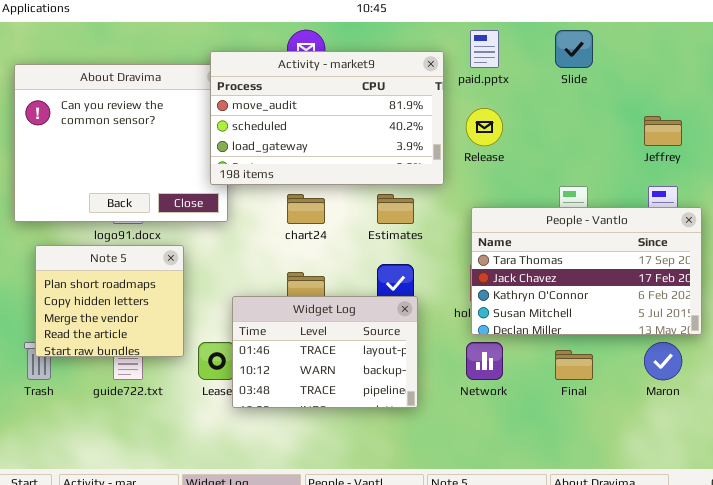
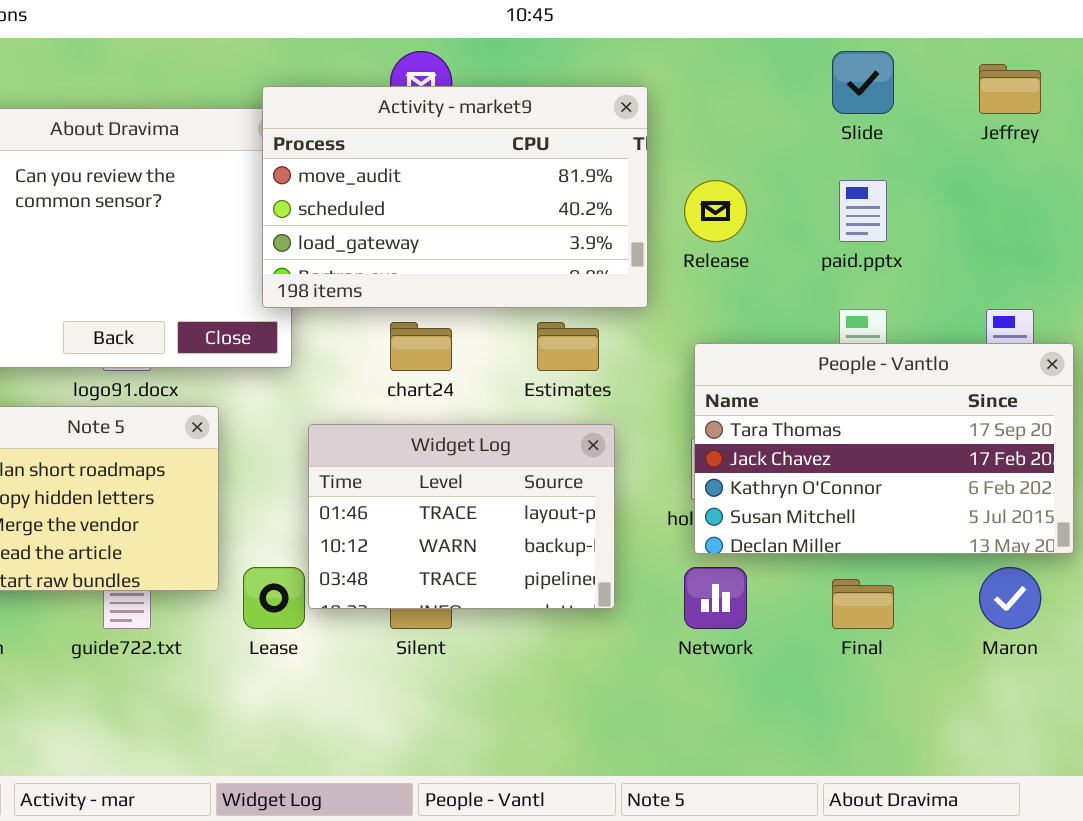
paid.pptx: [470,30,499,68] -> [839,180,887,242], moved
Jeffrey: [644,116,682,146] -> [979,64,1041,114], moved
Widget Log: [232,296,418,408] -> [308,424,615,609], moved

